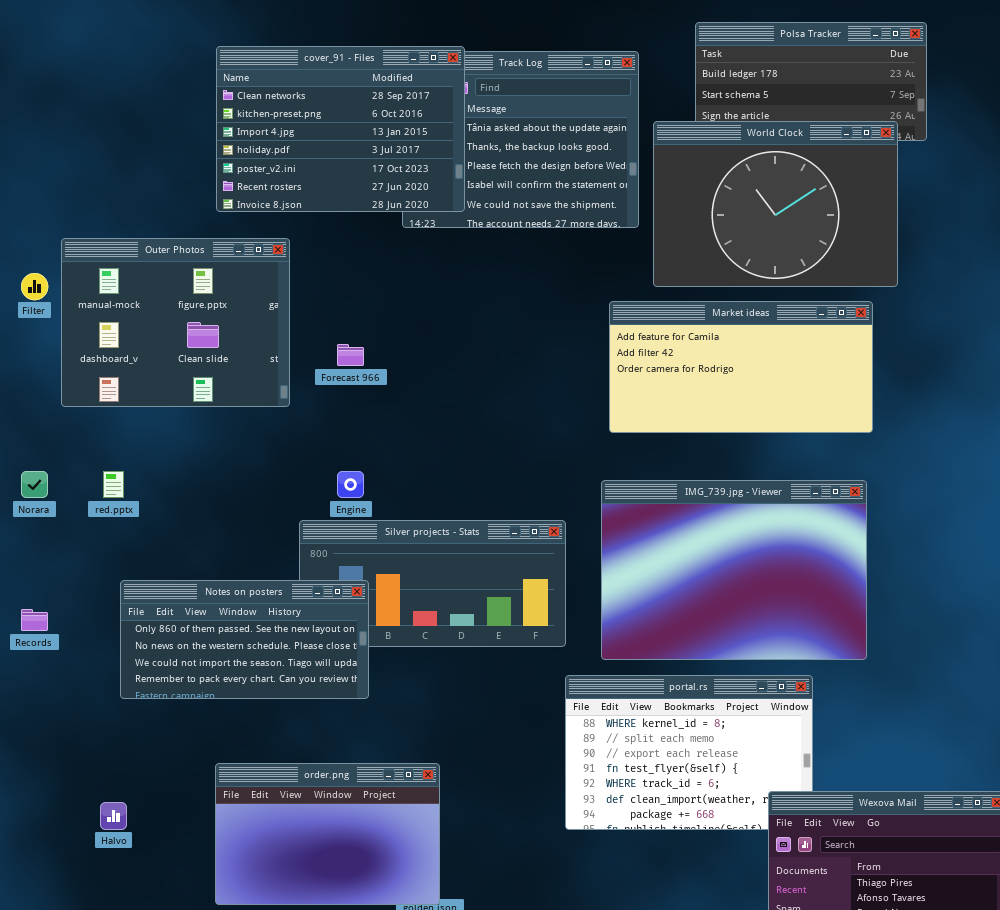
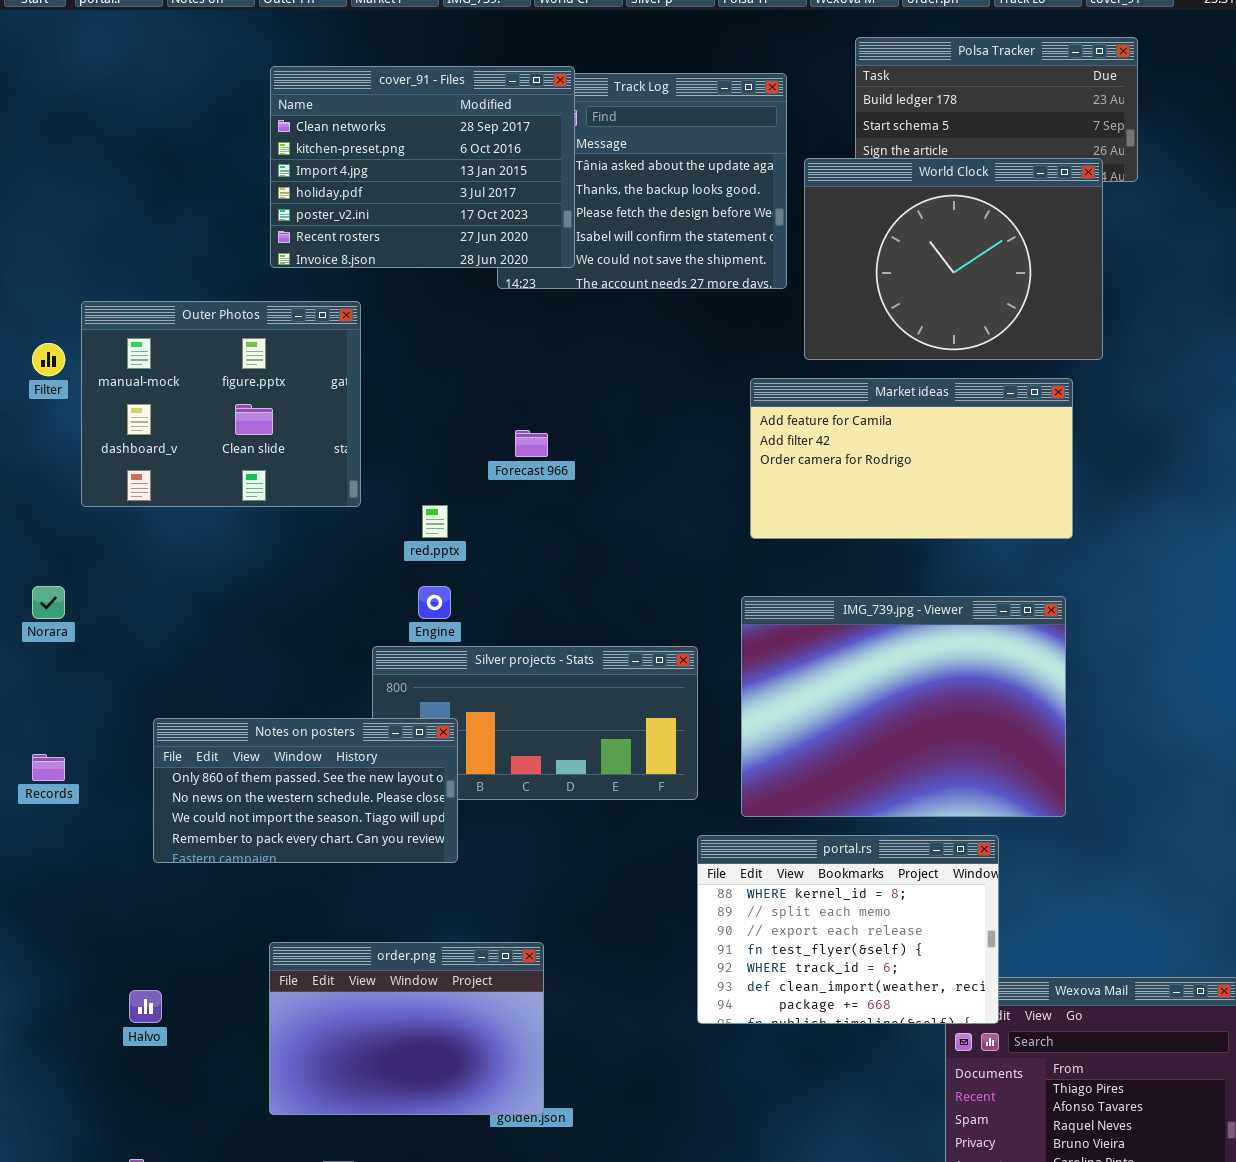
Forecast 966: [337,344,364,366] -> [515,430,548,457], moved
red.pptx: [103,471,124,498] -> [422,505,448,538], moved
portal.rs: [565,675,813,830] -> [697,835,999,1024], raised

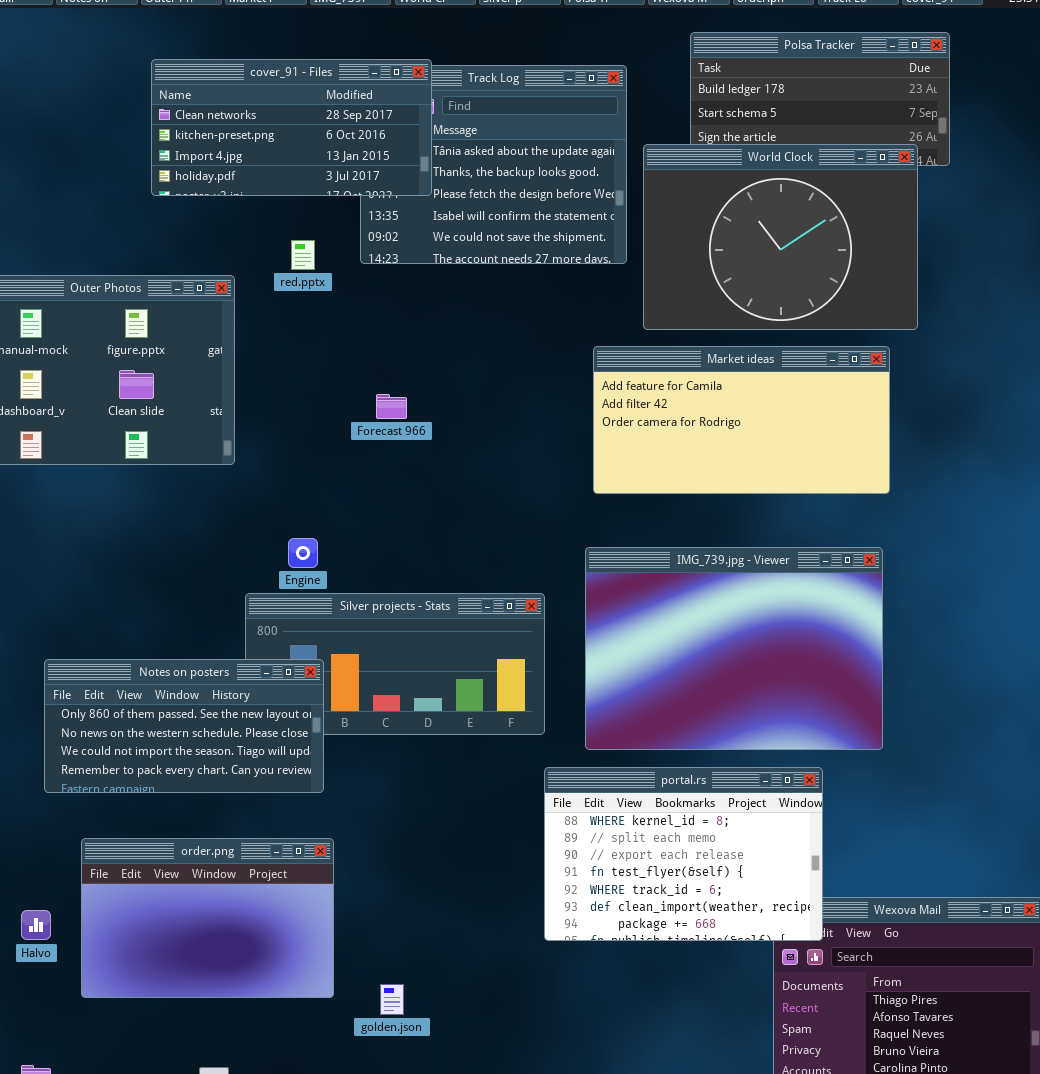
cover_91 - Files: [270,66,575,268] -> [151,59,432,196], resized
red.pptx: [422,505,448,538] -> [291,240,315,270], moved
order.png: [269,942,544,1115] -> [81,838,334,998], moved

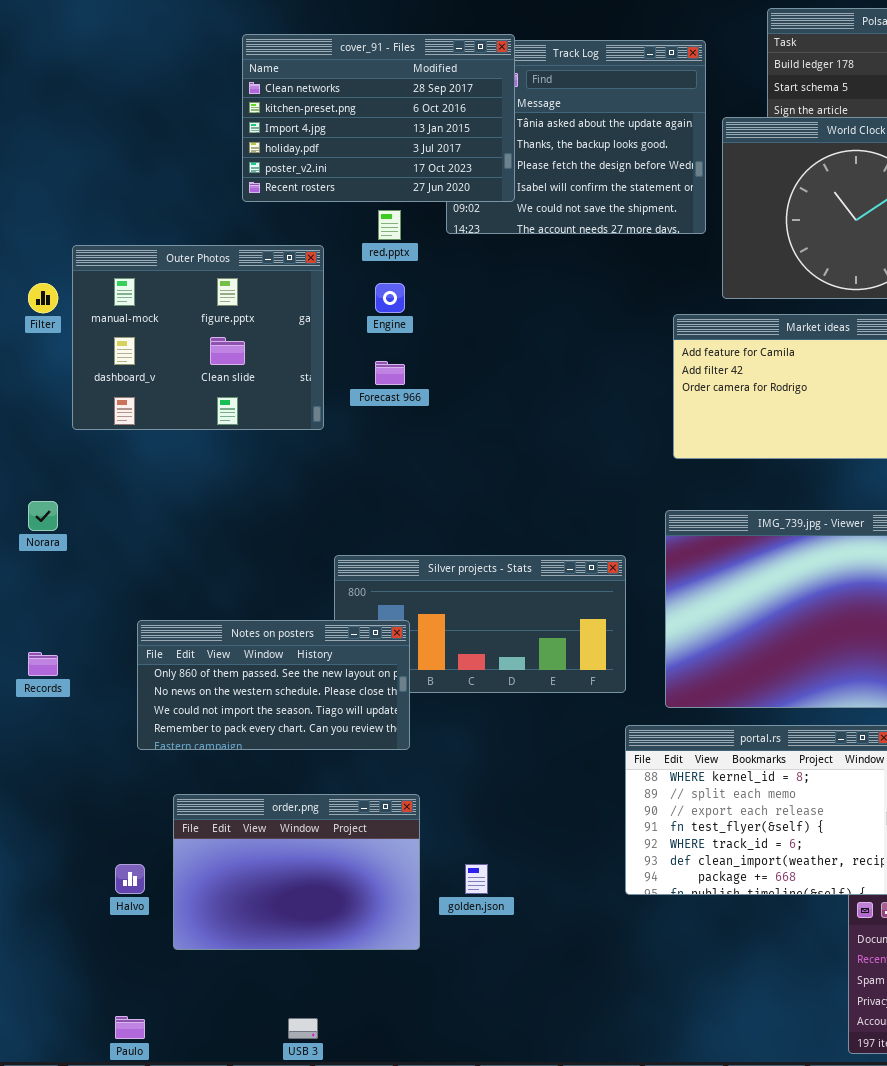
cover_91 - Files: [151,59,432,196] -> [242,34,515,202], resized
Forecast 966: [376,394,407,419] -> [375,361,405,385], moved
Engine: [288,538,318,568] -> [375,283,405,313], moved
golden.json: [380,984,404,1015] -> [465,864,488,894], moved

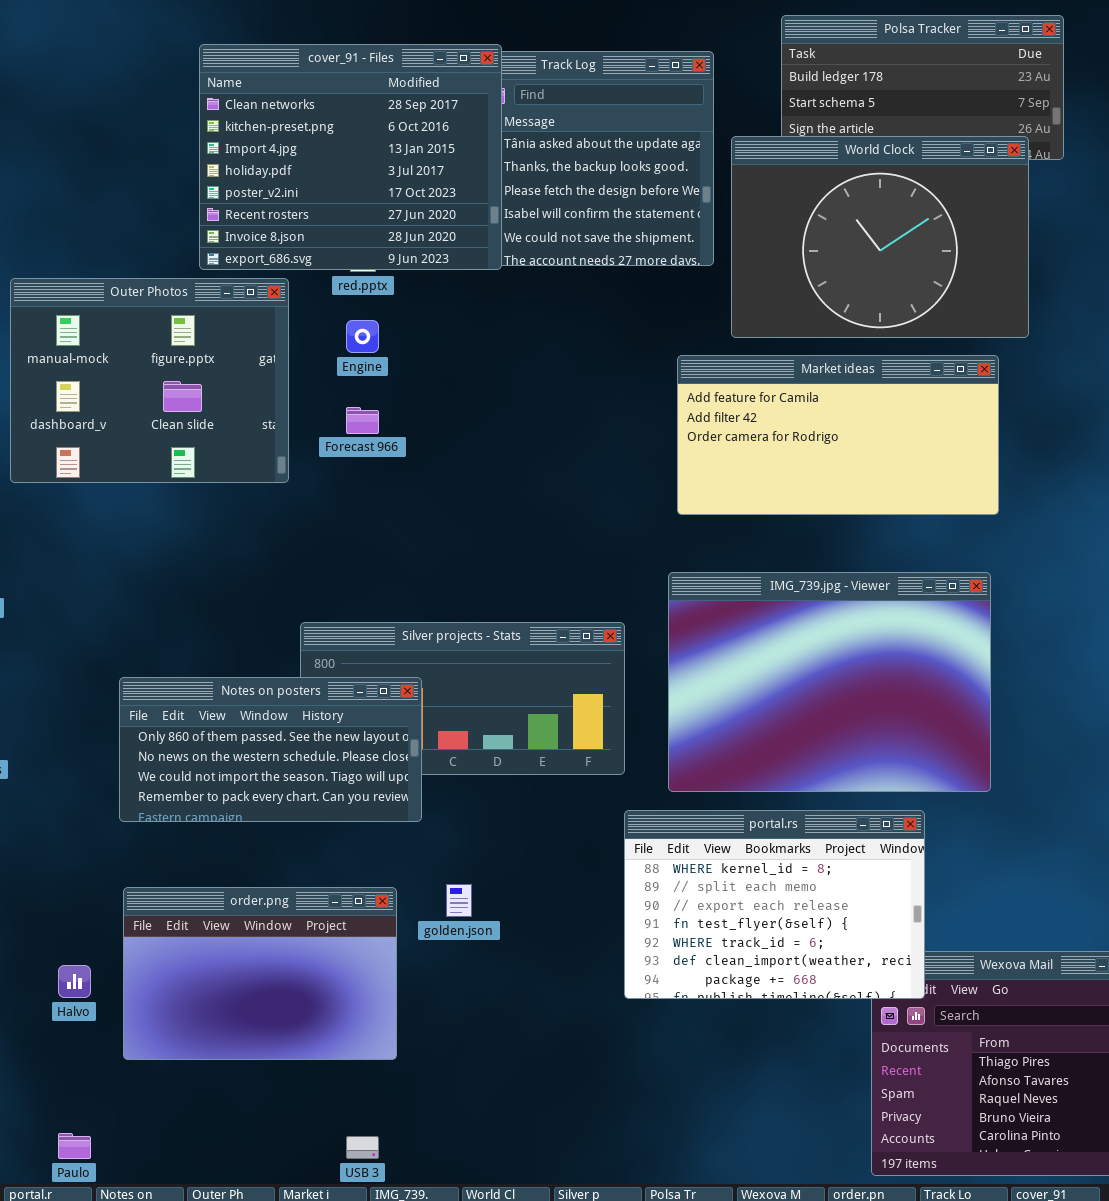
cover_91 - Files: [242,34,515,202] -> [199,44,502,270], resized
Notes on posters: [137,620,410,750] -> [119,677,422,822], moved
golden.json: [465,864,488,894] -> [446,884,472,917], moved
USB 3: [288,1018,318,1039] -> [346,1136,379,1159], moved

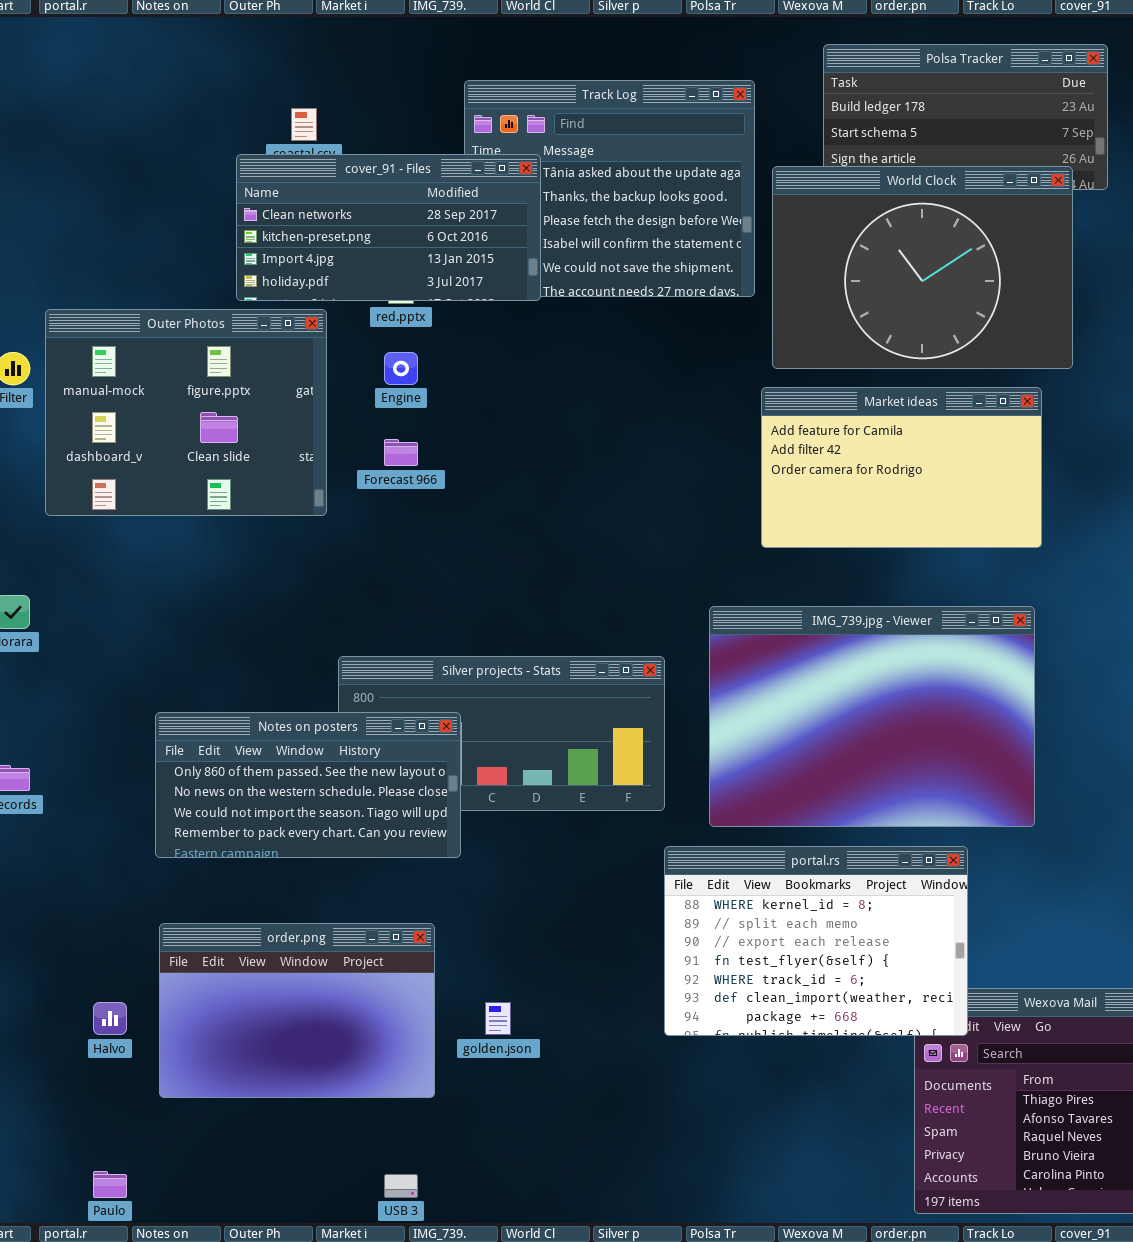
cover_91 - Files: [199,44,502,270] -> [236,154,541,301], resized
Market ideas: [677,355,999,515] -> [761,387,1042,548], resized
golden.json: [446,884,472,917] -> [485,1002,511,1035], moved

